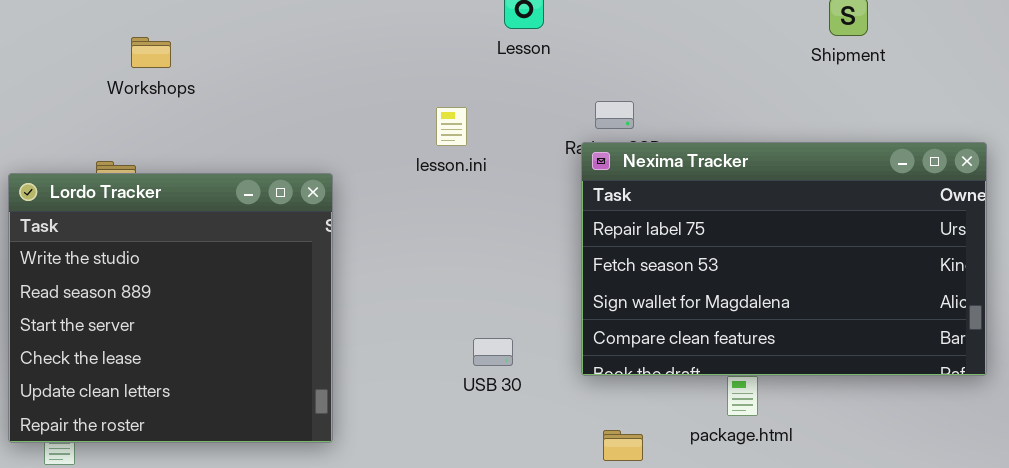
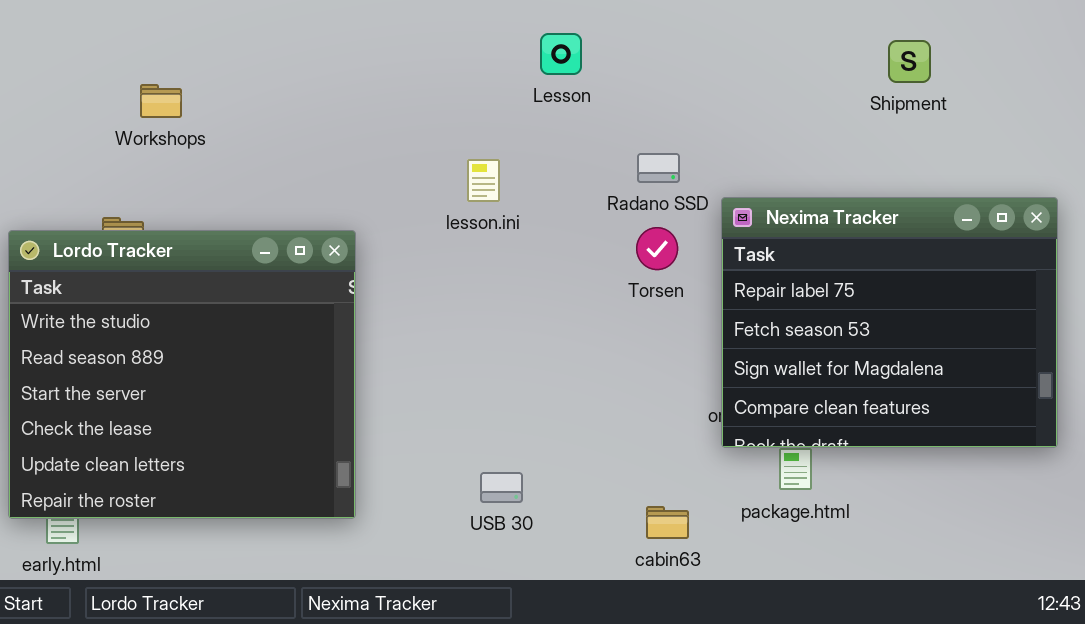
Nexima Tracker: [581,142,987,376] -> [721,197,1058,448], resized
USB 30: [473,338,513,366] -> [480,472,523,503], moved

